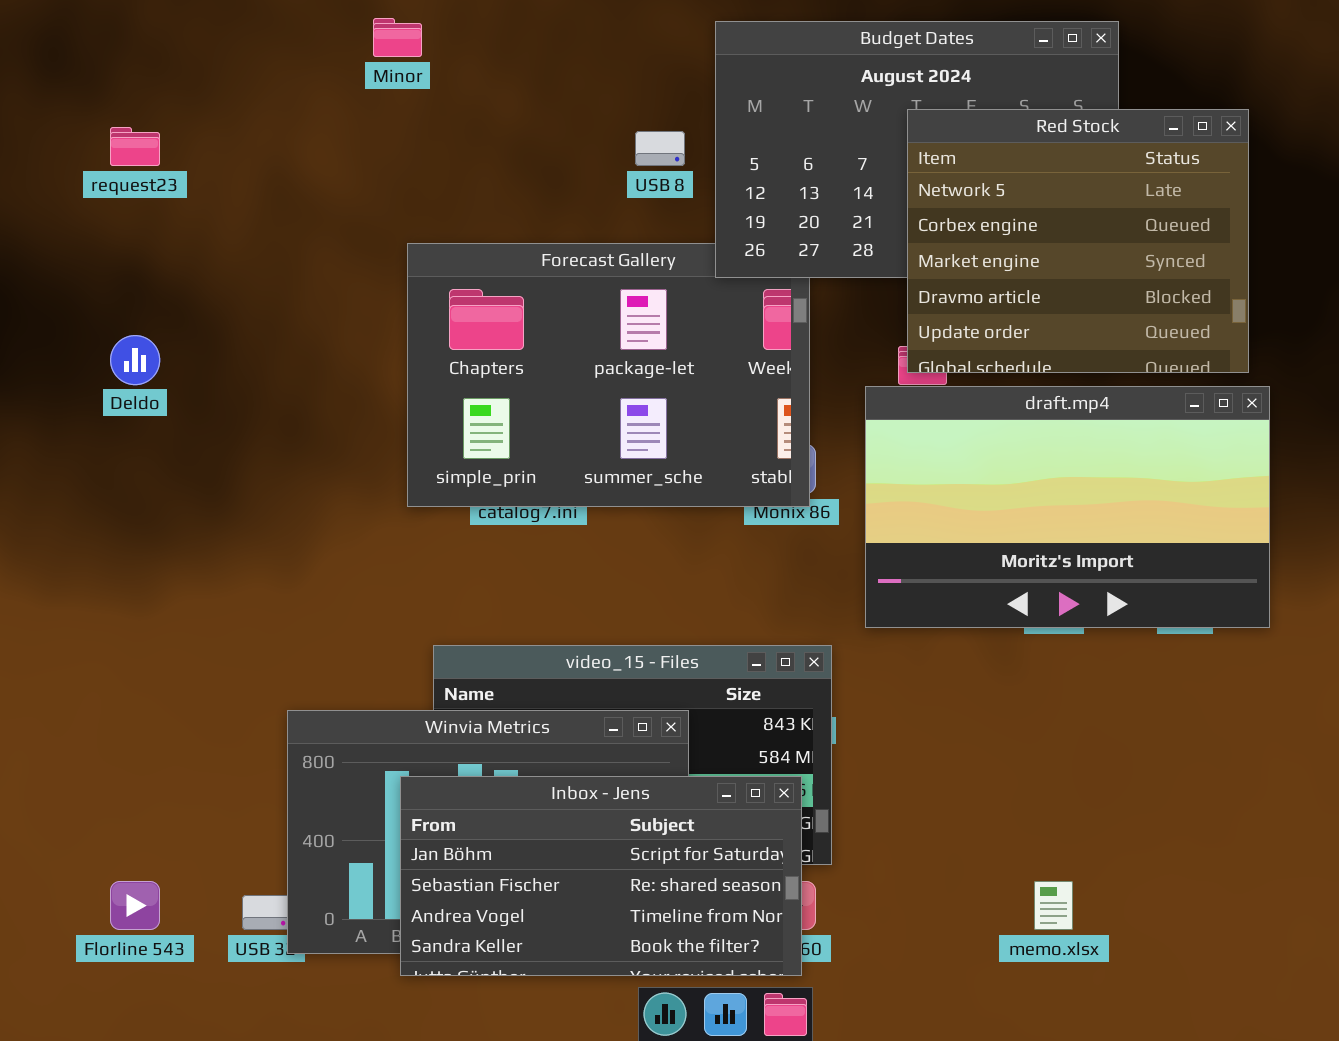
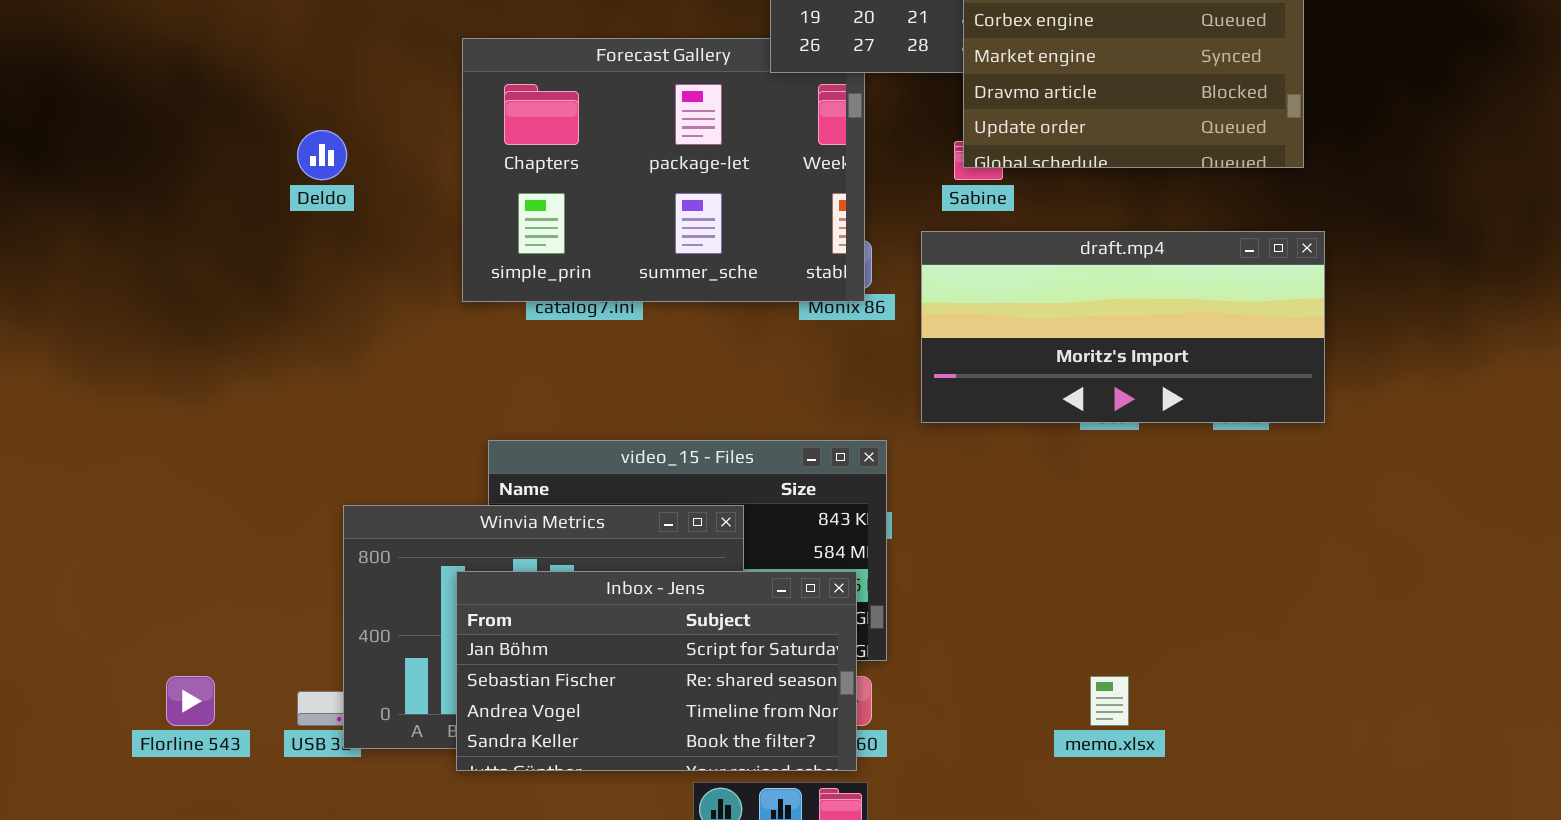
Deldo: [110,335,160,385] -> [297,130,347,180], moved
draft.mp4: [865,386,1270,628] -> [921,231,1325,423], resized

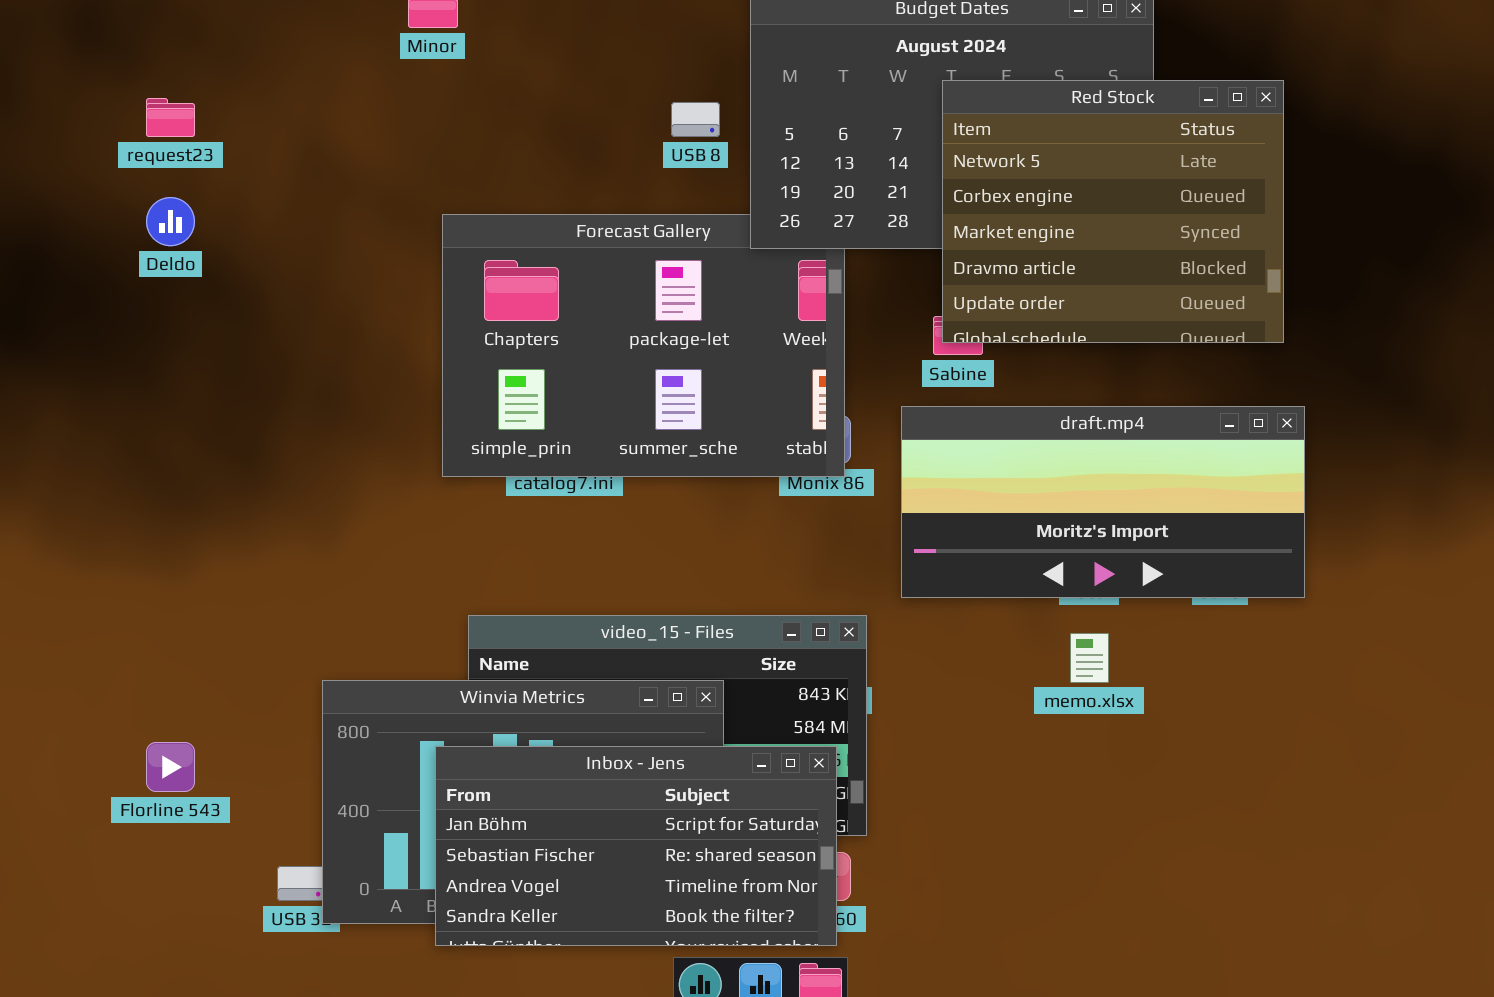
Deldo: [297,130,347,180] -> [146,197,195,246], moved
Florline 543: [166,676,215,726] -> [146,742,195,792], moved
memo.xlsx: [1090,676,1129,726] -> [1070,633,1109,683], moved

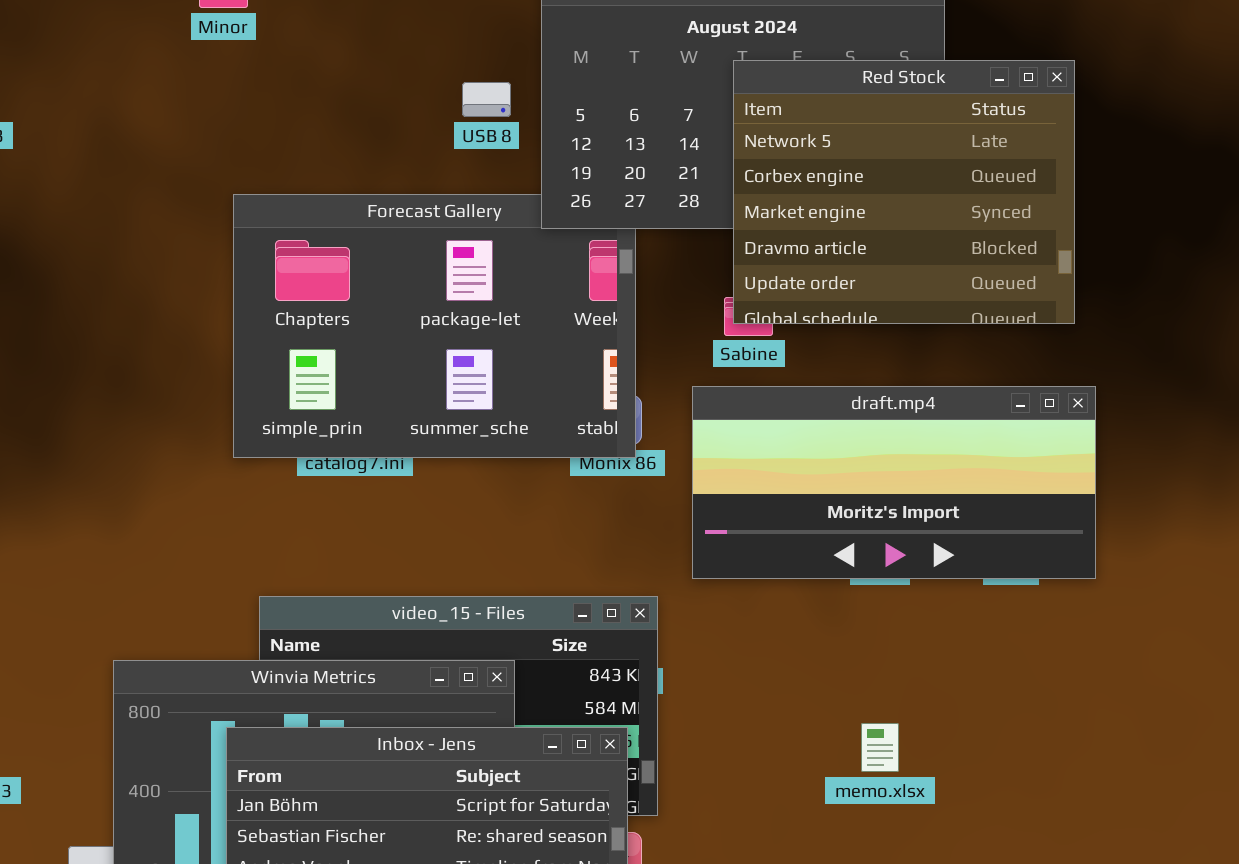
memo.xlsx: [1070,633,1109,683] -> [861,723,899,772], moved

